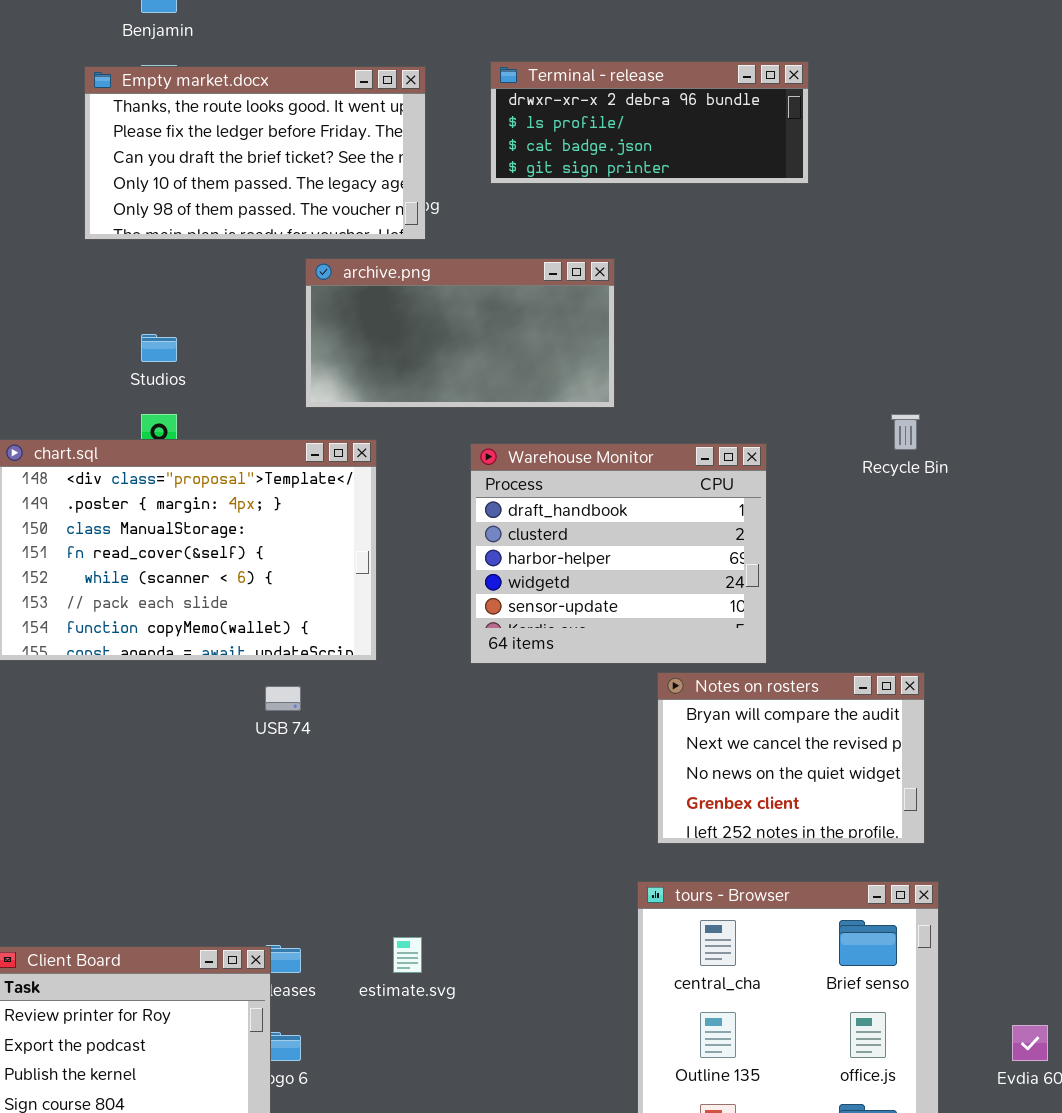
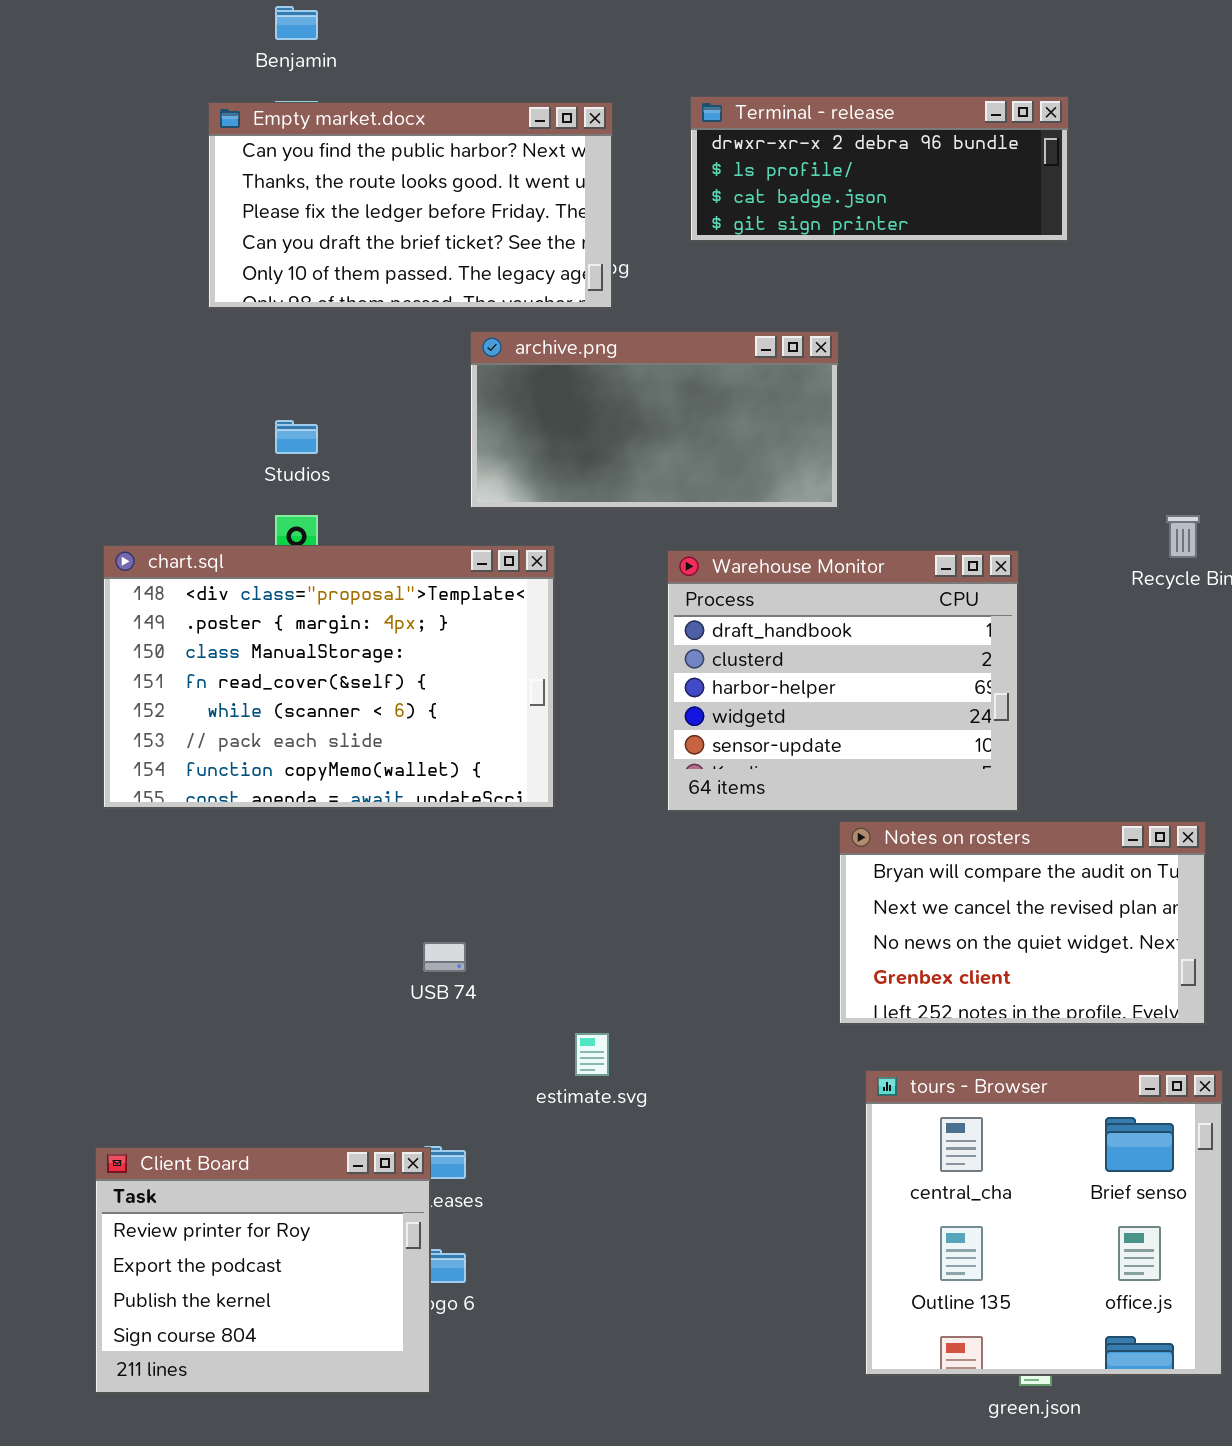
Empty market.docx: [84,66,426,240] -> [208,102,613,309], scrolled up 1 row
Notes on rosters: [657,672,925,844] -> [839,821,1206,1025], resized
USB 74: [265,686,301,711] -> [423,942,466,972], moved
estimate.svg: [393,937,422,973] -> [575,1033,609,1076], moved

